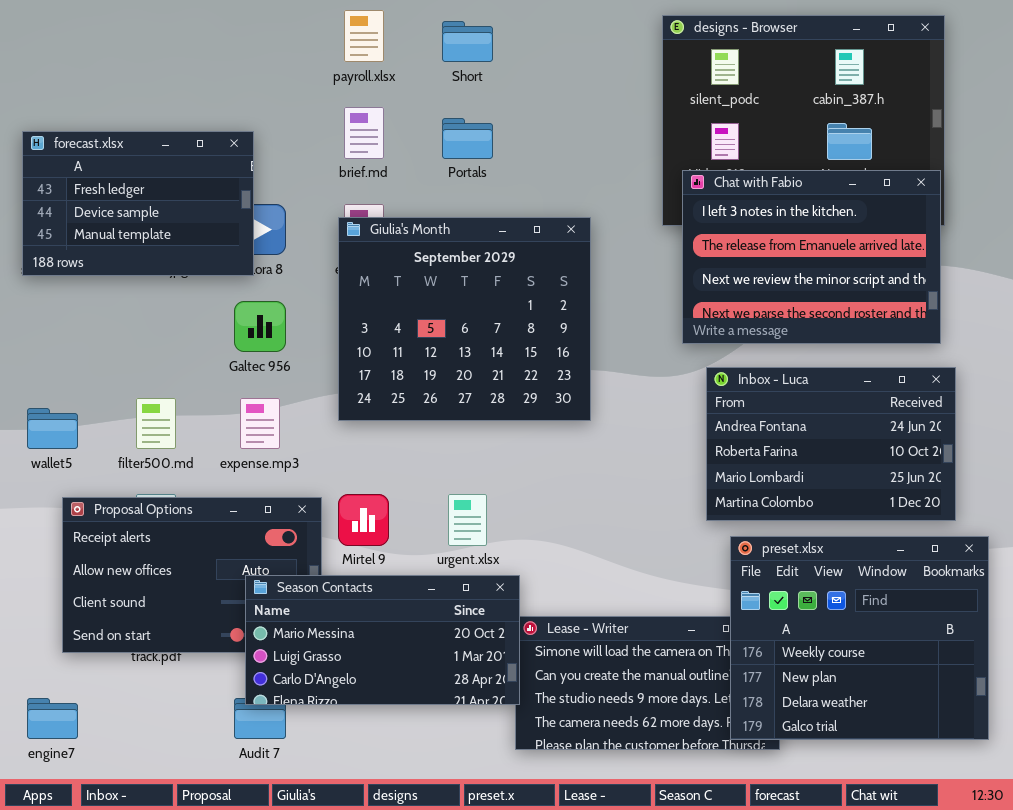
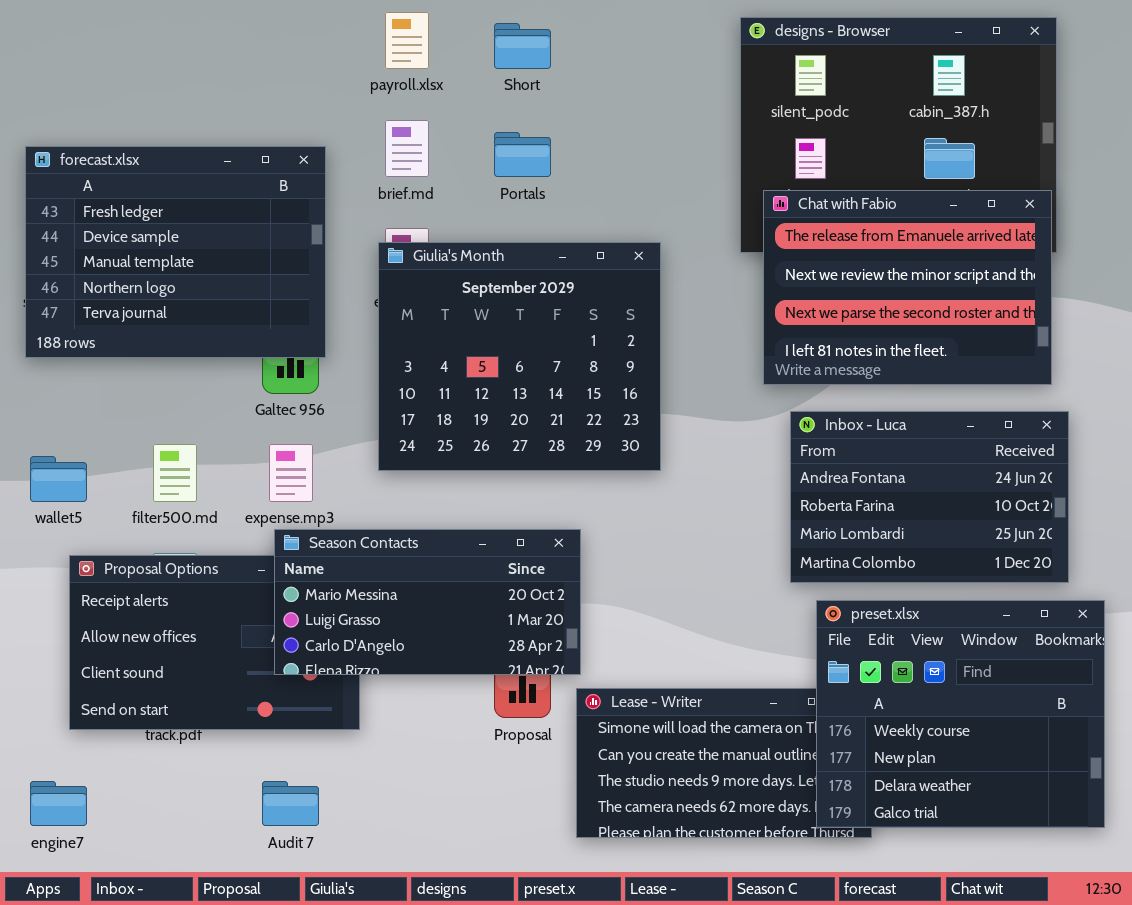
forecast.xlsx: [22,131,254,276] -> [25,146,326,358], resized
Chat with Fabio: [682,170,941,344] -> [763,190,1052,385], scrolled down 1 row
Season Contacts: [245,575,520,705] -> [274,529,581,675], moved

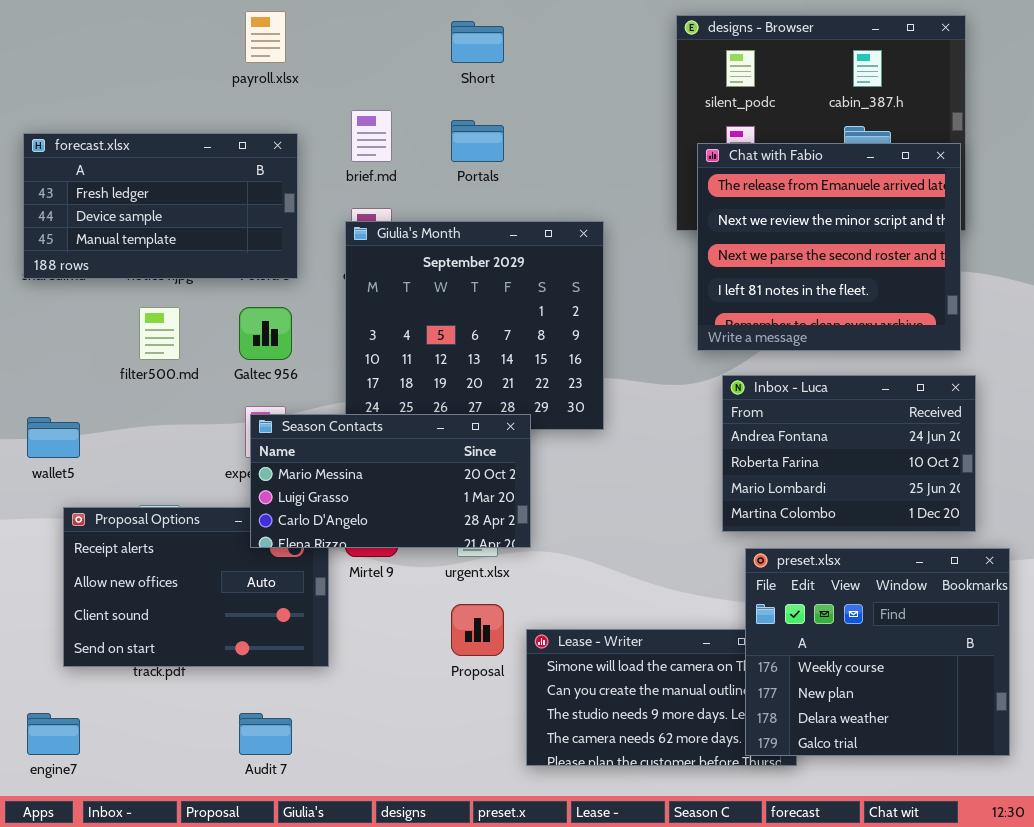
payroll.xlsx: [385,12,429,69] -> [245,11,286,63], moved
forecast.xlsx: [25,146,326,358] -> [23,133,298,279], resized
Chat with Fabio: [763,190,1052,385] -> [697,143,961,351], resized
filter500.md: [153,444,197,502] -> [139,307,180,360], moved
Season Contacts: [274,529,581,675] -> [250,414,531,548], moved

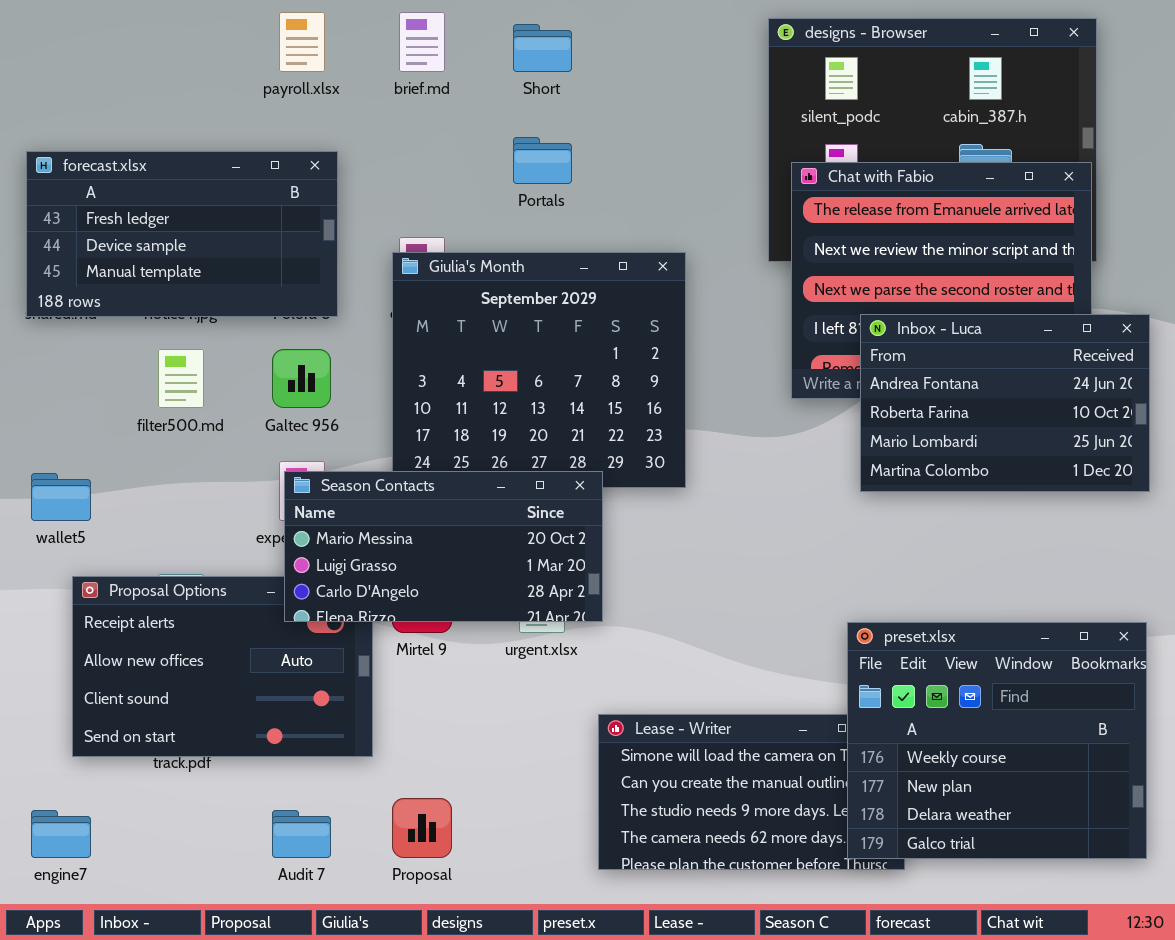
brief.md: [351,110,392,162] -> [399,12,445,72], moved
Inbox - Luca: [722,375,976,532] -> [860,314,1150,492], moved
Proposal: [451,604,504,656] -> [392,798,452,858], moved

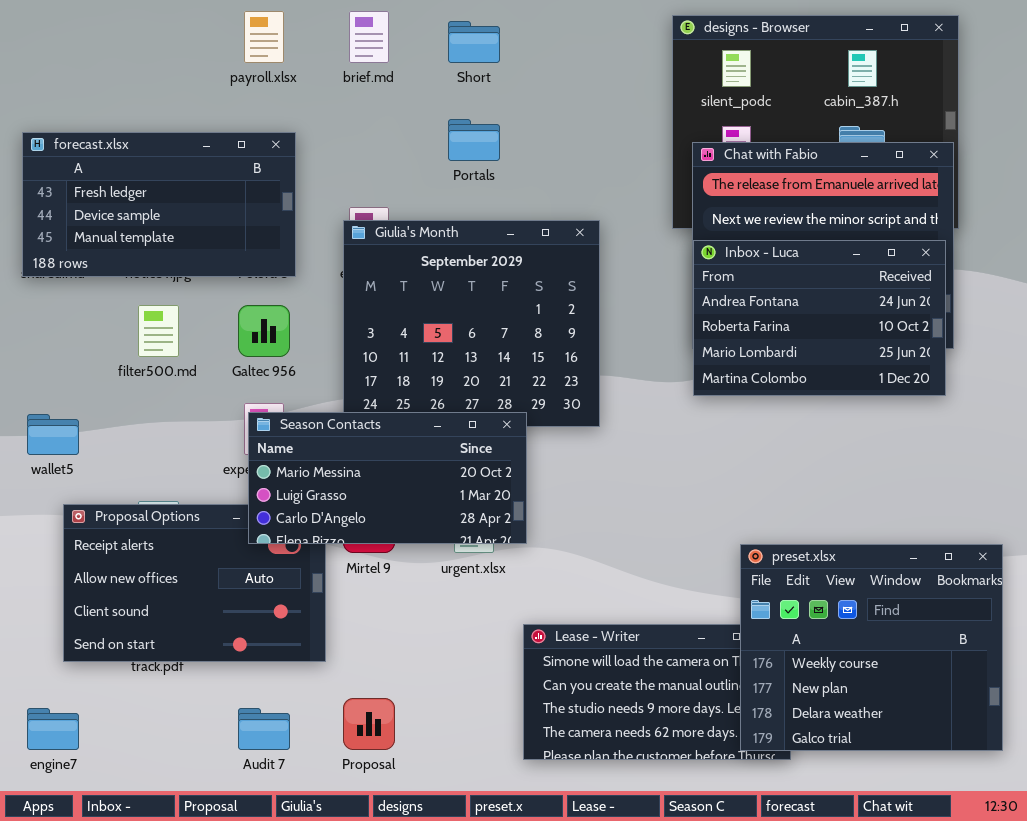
Inbox - Luca: [860,314,1150,492] -> [693,240,946,396], moved

